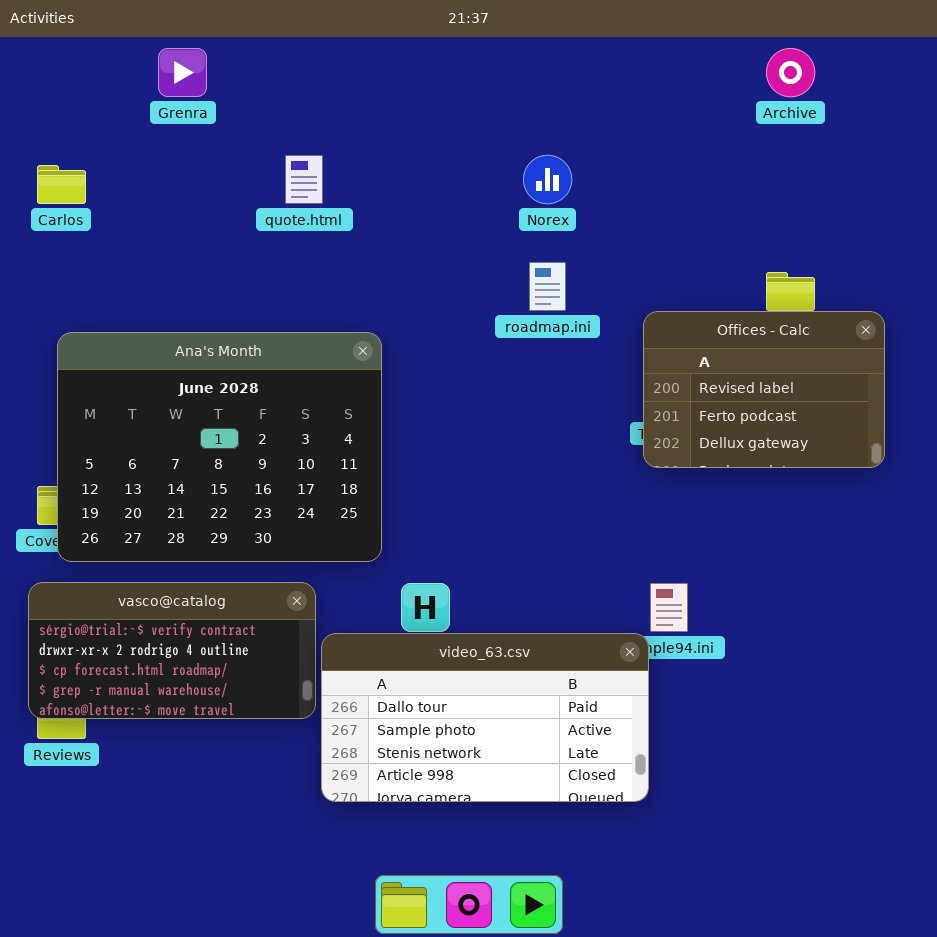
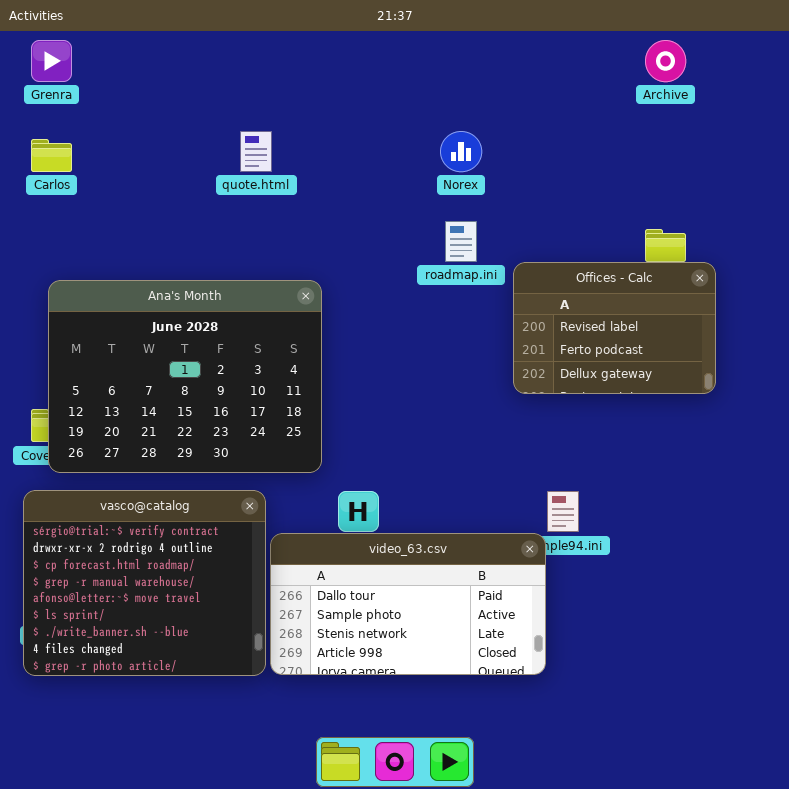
Grenra: [158,48,207,97] -> [31,40,72,82], moved
Offices - Calc: [643,311,885,468] -> [513,262,716,394], moved
vasco@catalog: [28,582,316,719] -> [23,490,266,676], resized

